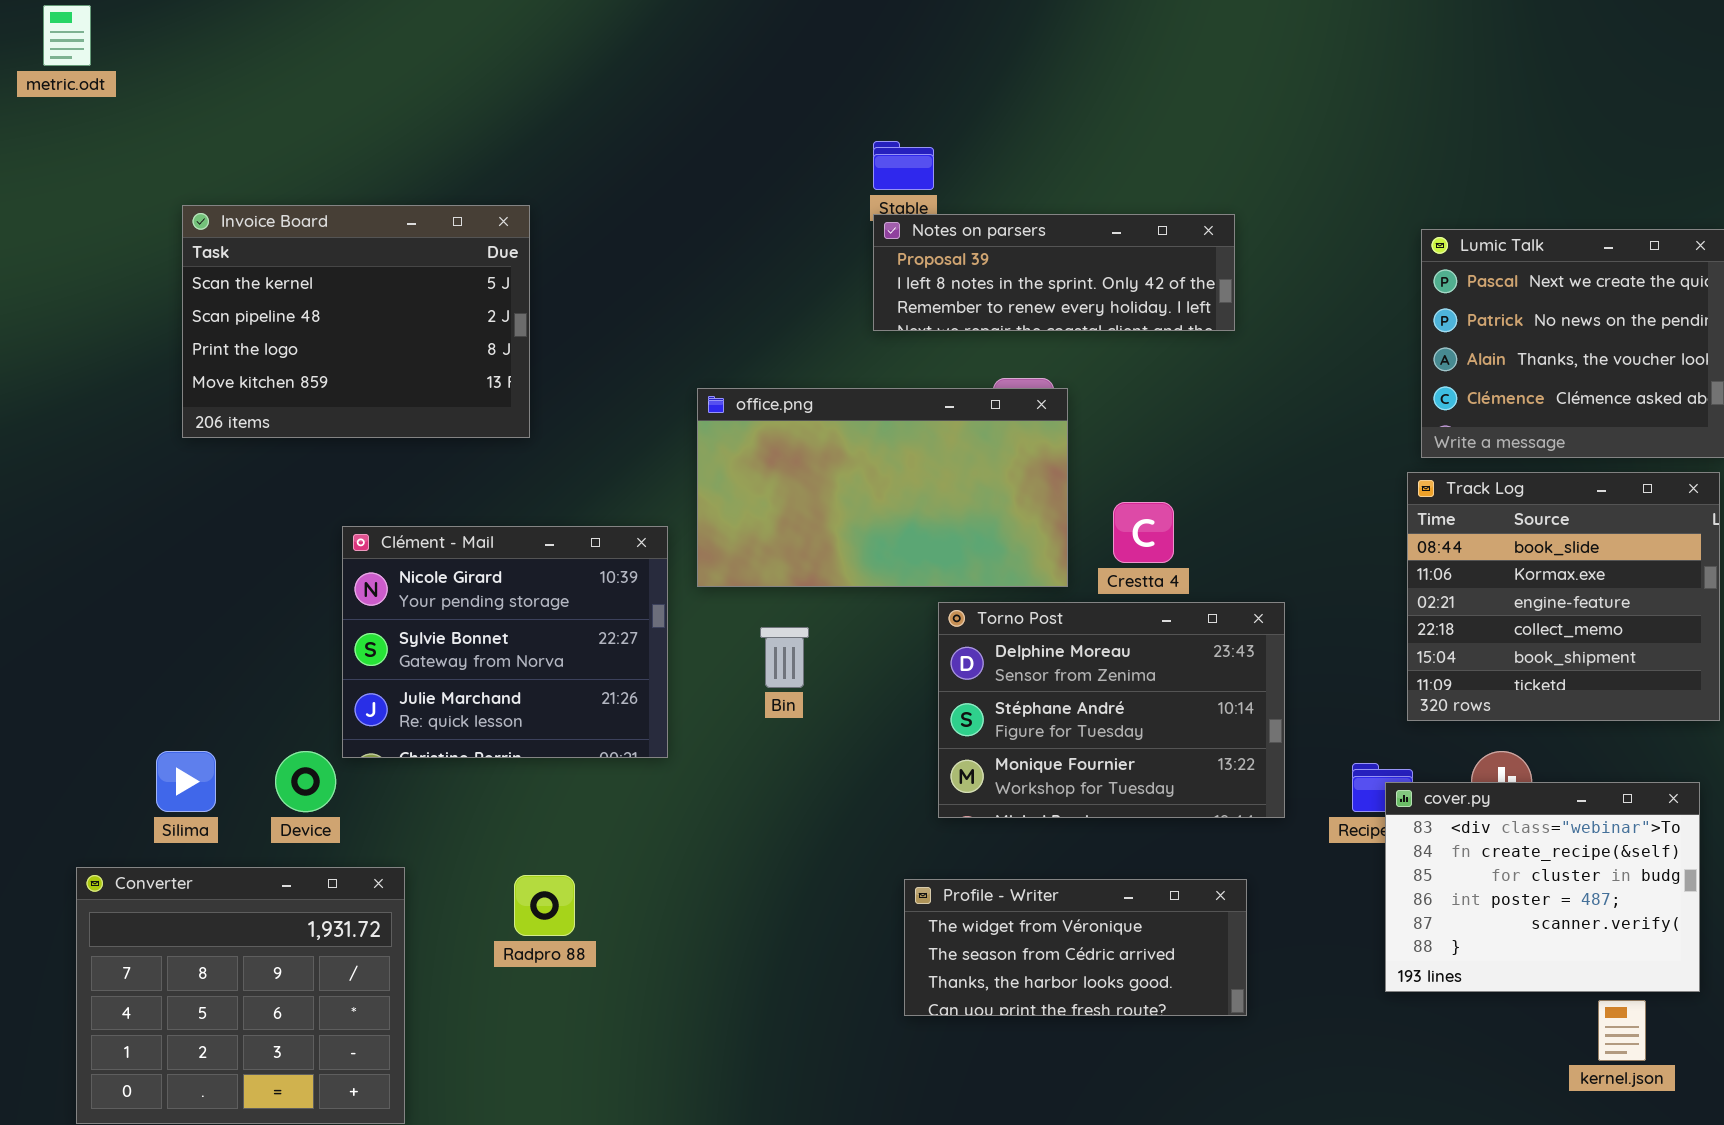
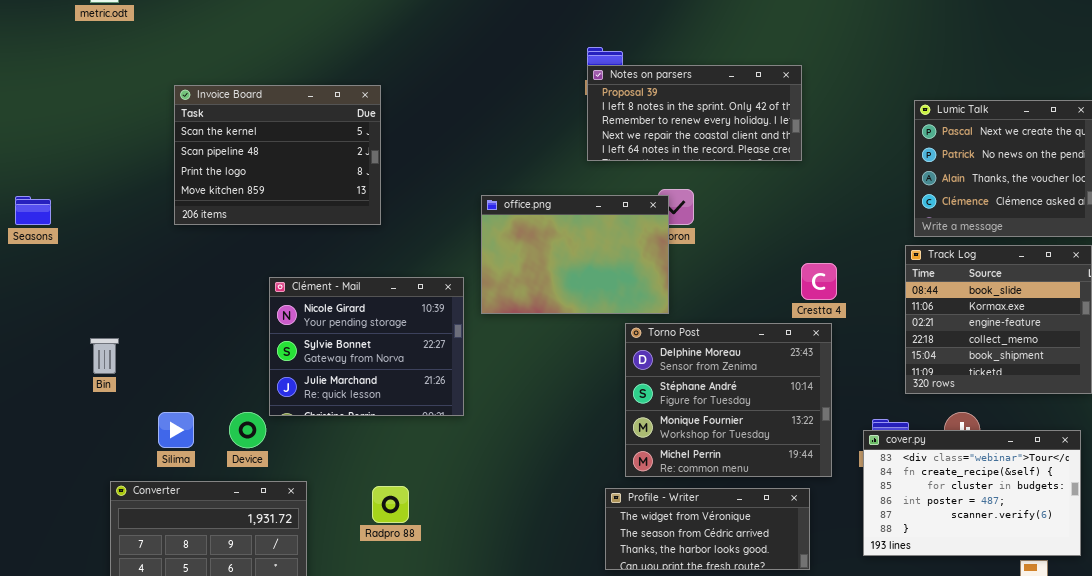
Notes on parsers: [873,214,1235,331] -> [587,65,802,161], resized
office.png: [697,388,1068,587] -> [481,195,669,314], resized
Crestta 4: [1113,502,1174,563] -> [801,263,837,300], moved
Torno Post: [938,602,1285,818] -> [625,323,832,477], resized
Bin: [760,627,809,688] -> [90,338,119,374], moved
cover.py: [1385,782,1700,992] -> [863,430,1081,556], resized

